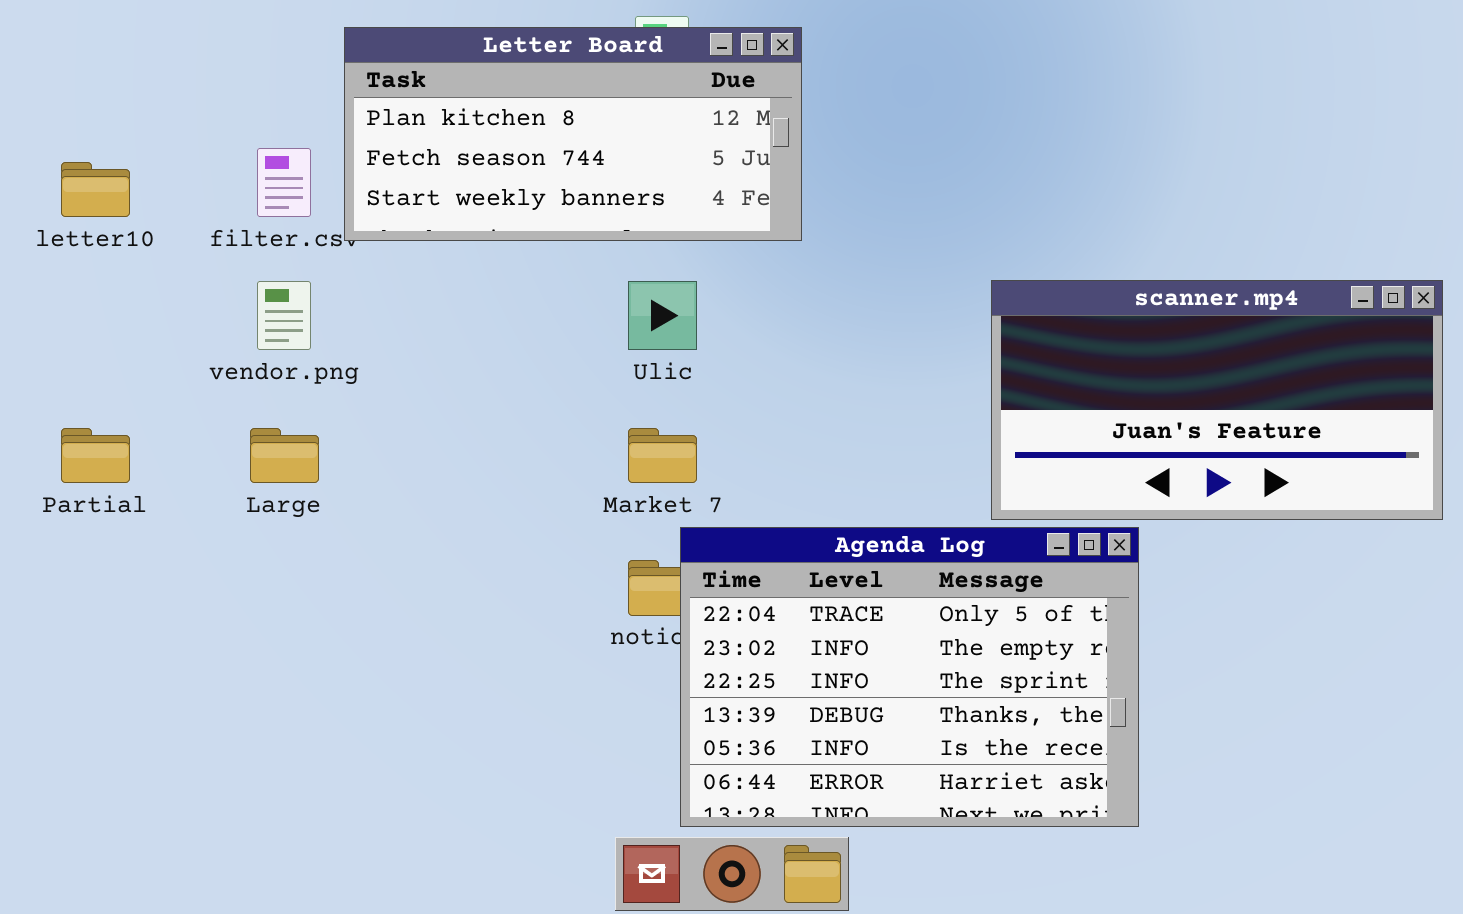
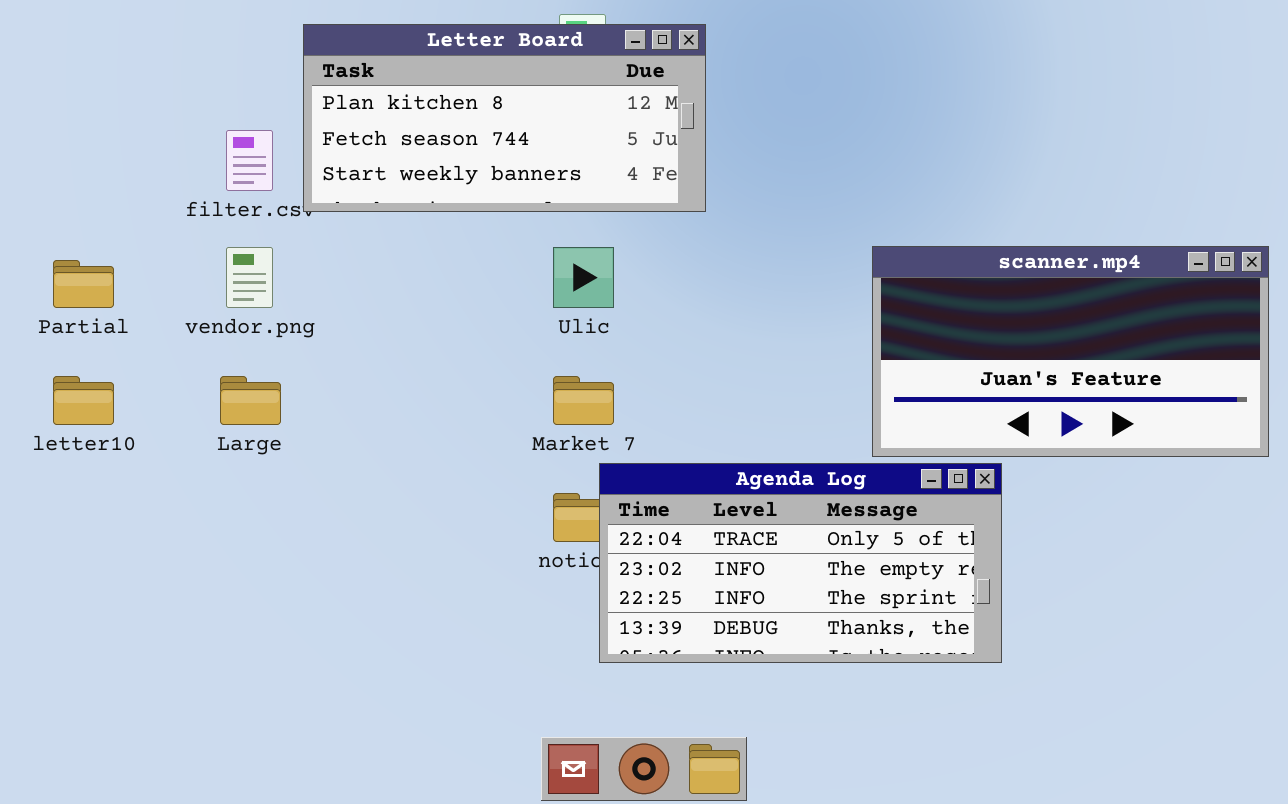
letter10: [61,162,130,217] -> [53,376,114,425], moved
Partial: [61,428,130,483] -> [53,260,114,308], moved
Agenda Log: [680,527,1139,827] -> [599,463,1002,663], resized

